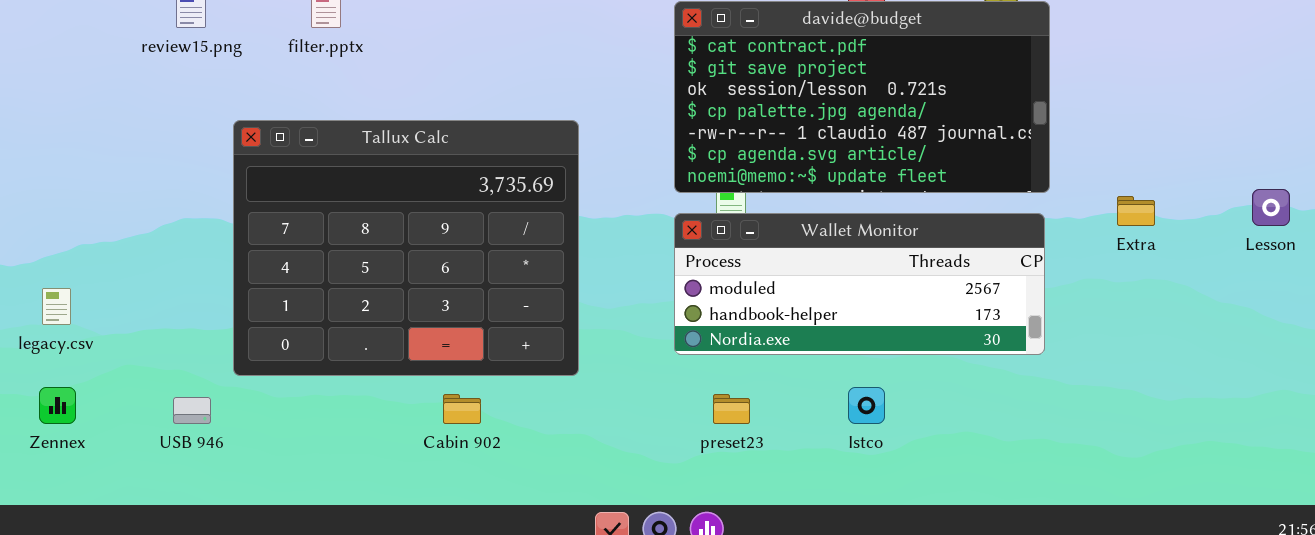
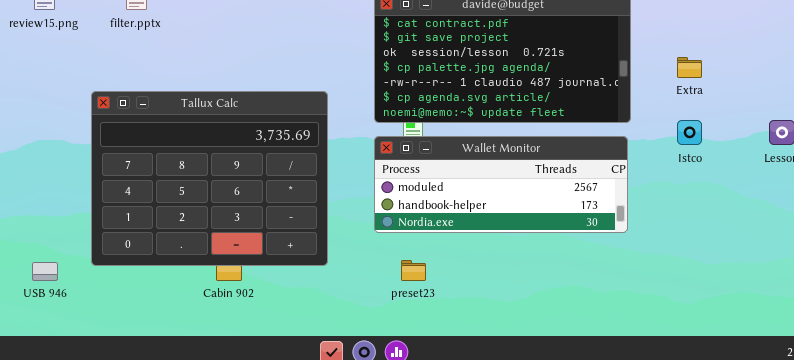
Tallux Calc: [233,120,579,376] -> [91,91,328,266], moved
Extra: [1117,196,1155,226] -> [677,57,702,78], moved
Istco: [848,387,885,424] -> [677,120,702,145], moved

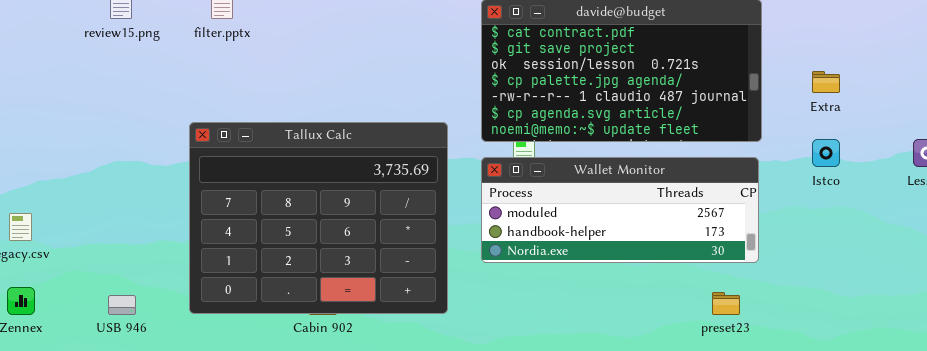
Tallux Calc: [91,91,328,266] -> [189,122,448,314], moved
preset23: [401,260,426,281] -> [712,292,740,315], moved

